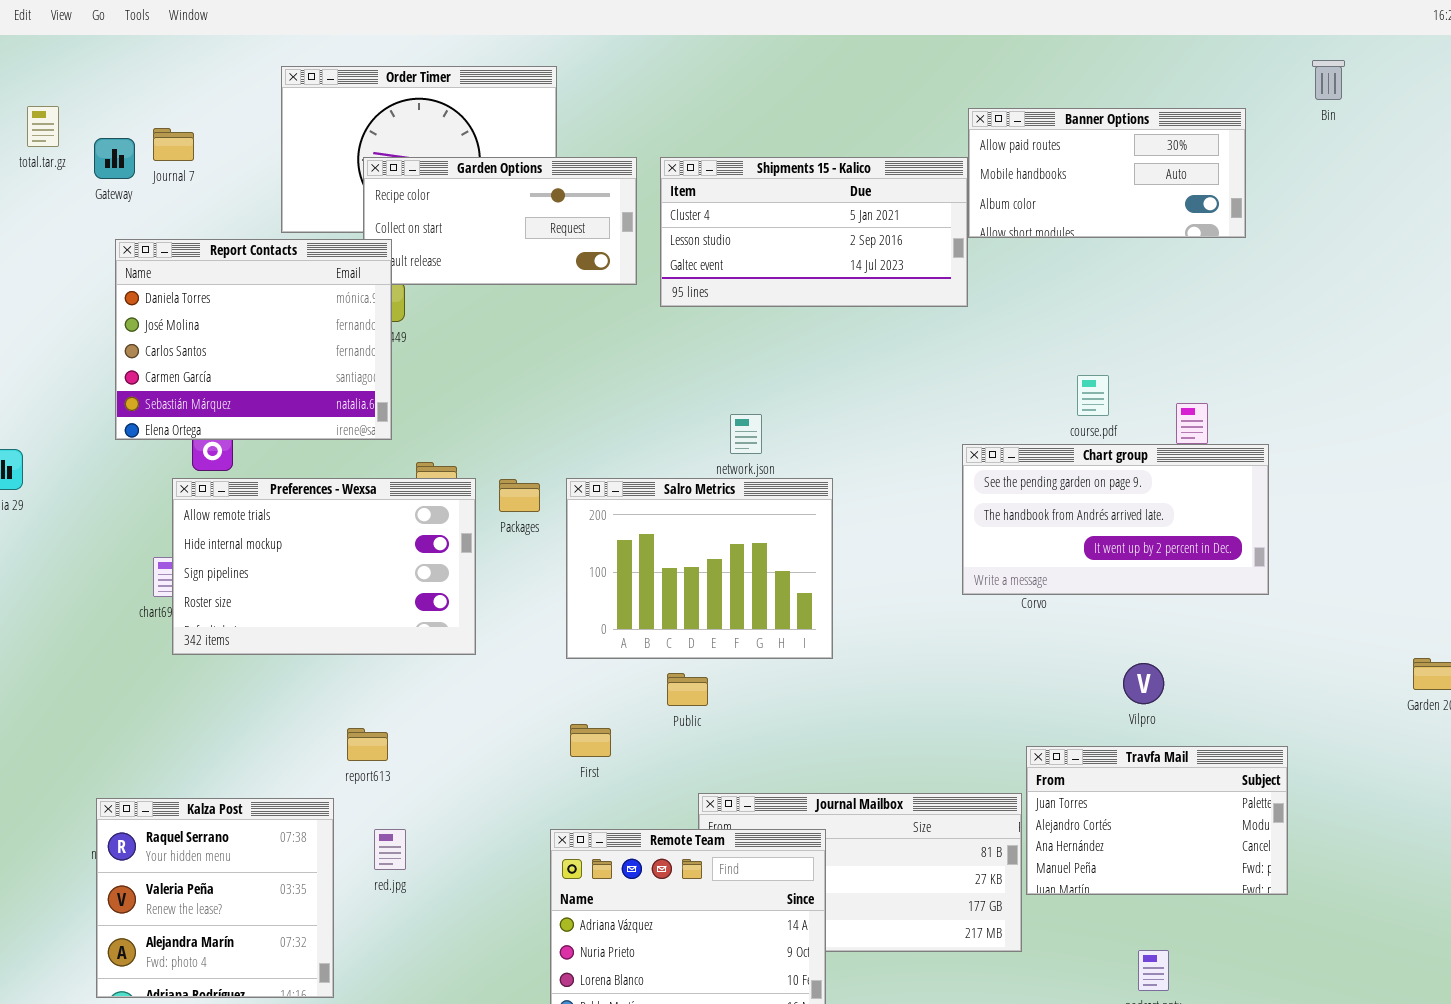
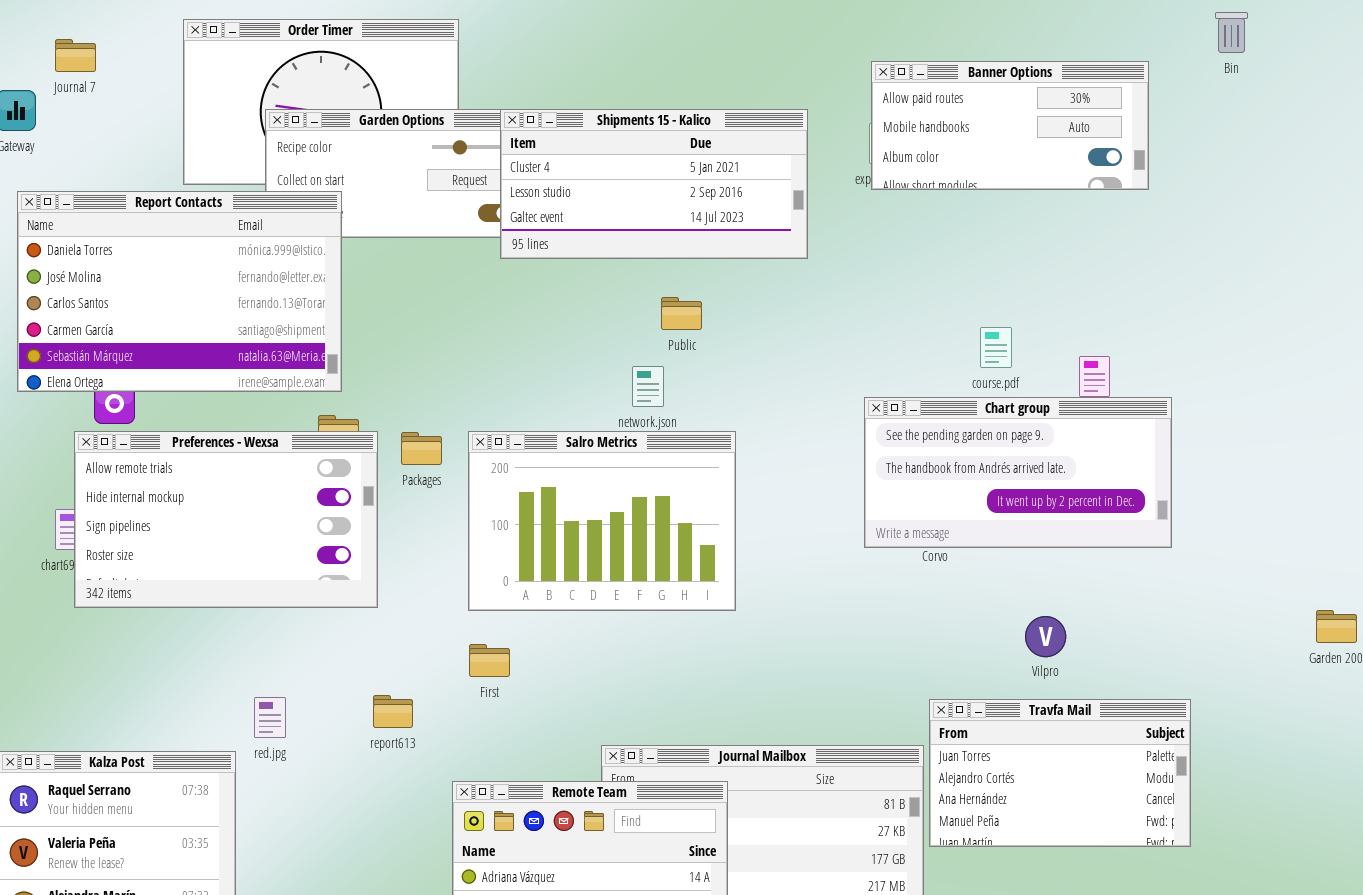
Journal 7: [153,128,194,161] -> [55,39,96,72], moved
Shipments 15 - Kalico: [660,157,968,307] -> [500,109,808,259], moved
Report Contacts: [115,239,392,440] -> [17,191,342,392], resized
Public: [667,673,708,706] -> [661,297,702,330], moved
First: [570,724,611,757] -> [469,644,510,677], moved
report613: [347,728,388,761] -> [373,695,413,728], moved
red.jpg: [374,829,406,870] -> [254,697,286,738], moved

